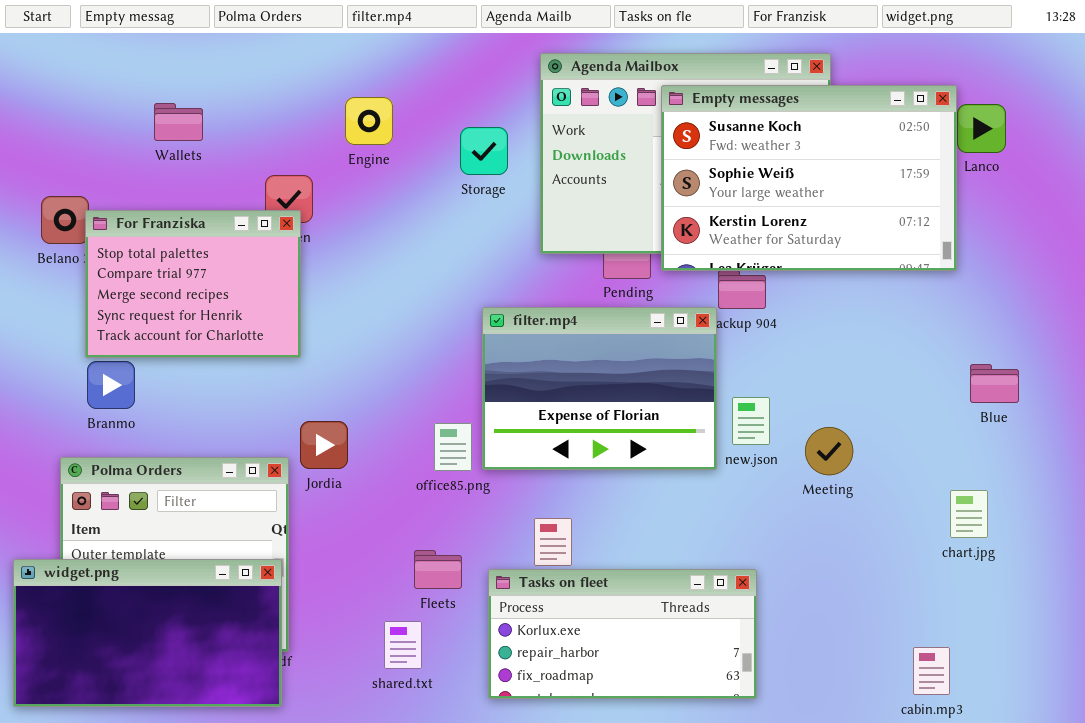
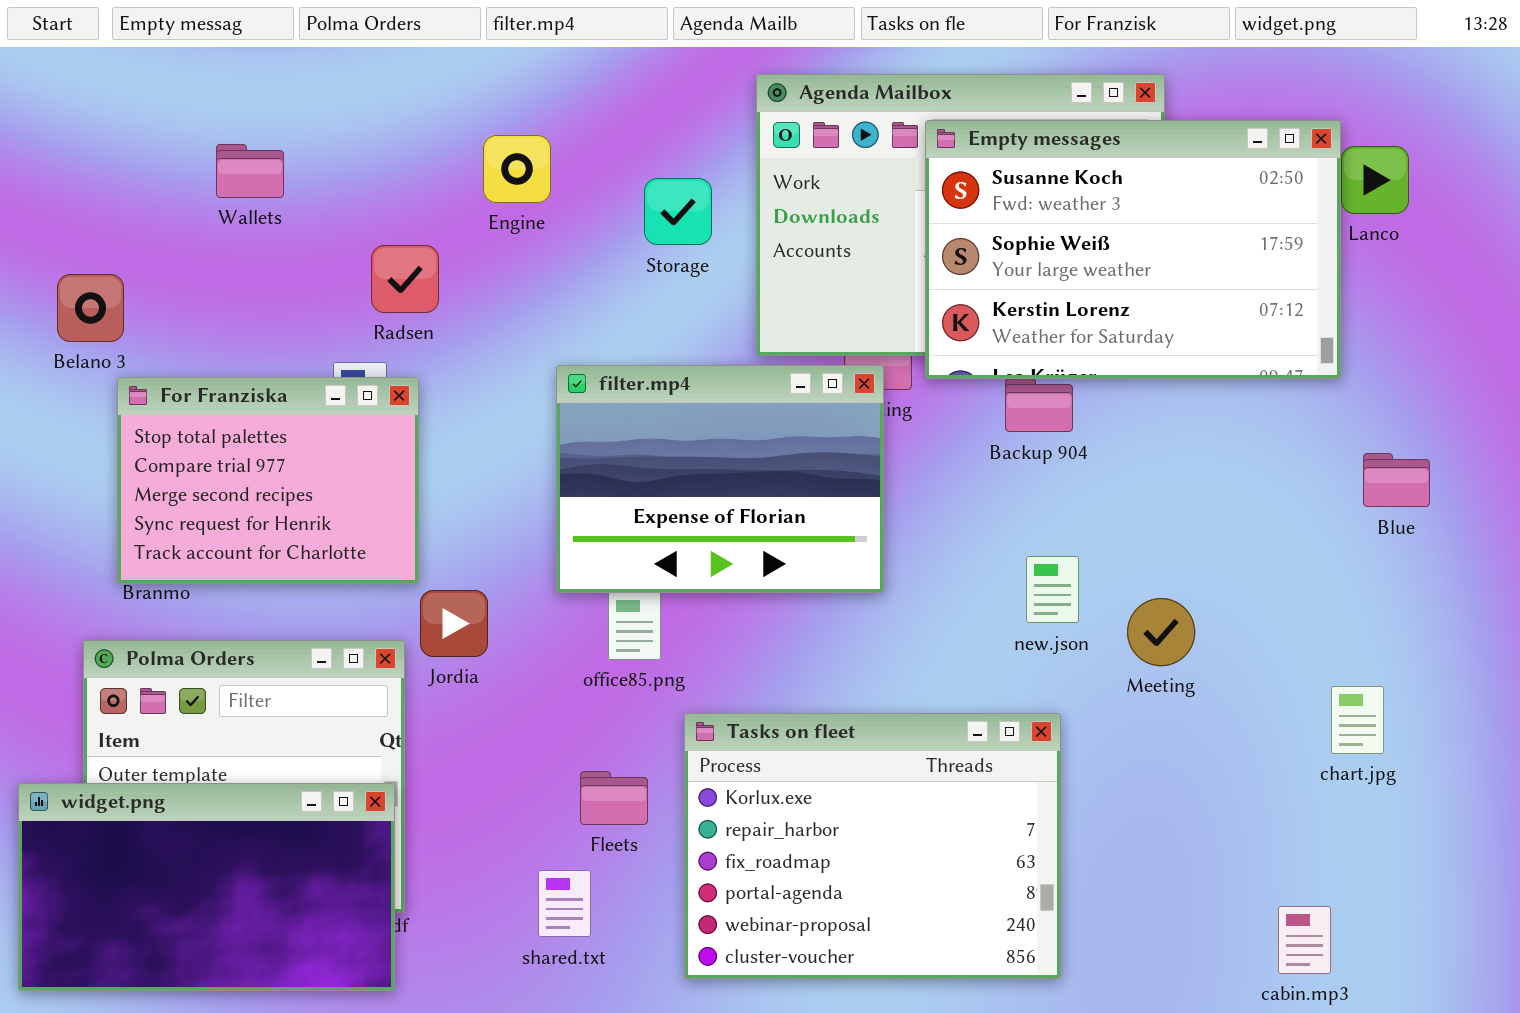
For Franziska: [85,210,301,358] -> [117,377,419,584], moved
filter.mp4: [482,307,717,470] -> [556,365,884,593], moved
Blue: [970,364,1019,403] -> [1363,453,1430,507], moved
Tasks on fleet: [488,569,757,699] -> [684,713,1061,979], resized

